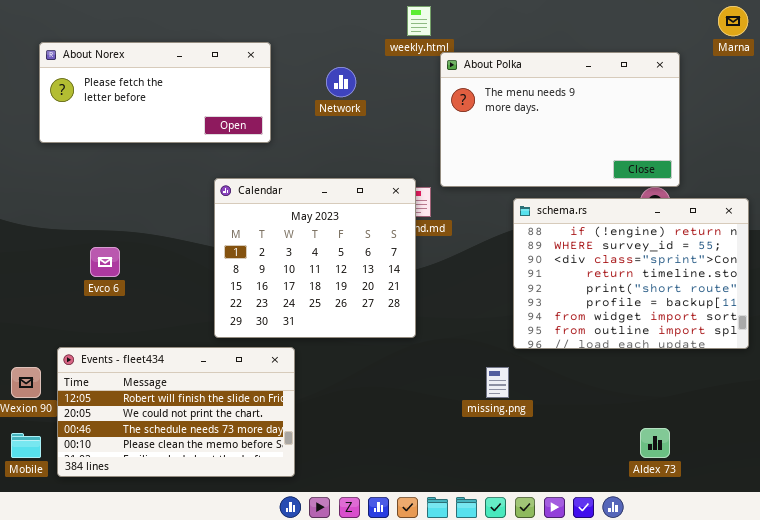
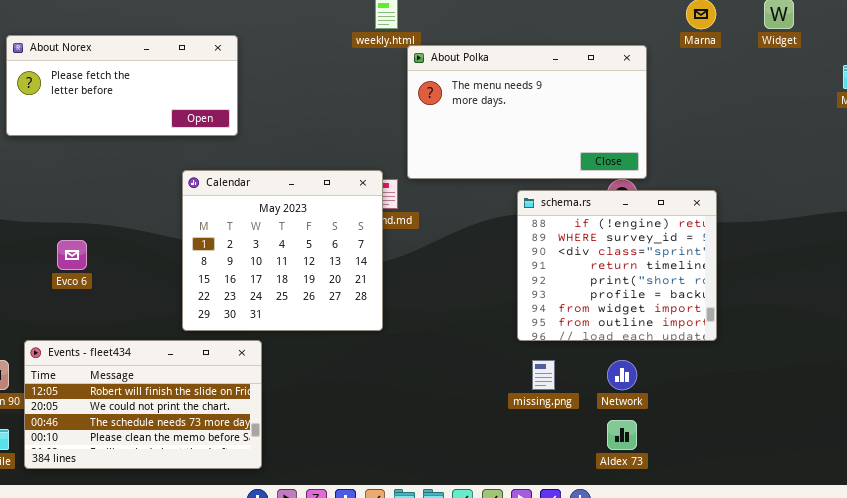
Network: [326,67,356,97] -> [607,360,637,390], moved
schema.rs: [513,198,749,349] -> [517,190,717,341], resized
missing.png: [486,367,509,398] -> [532,360,555,390], moved

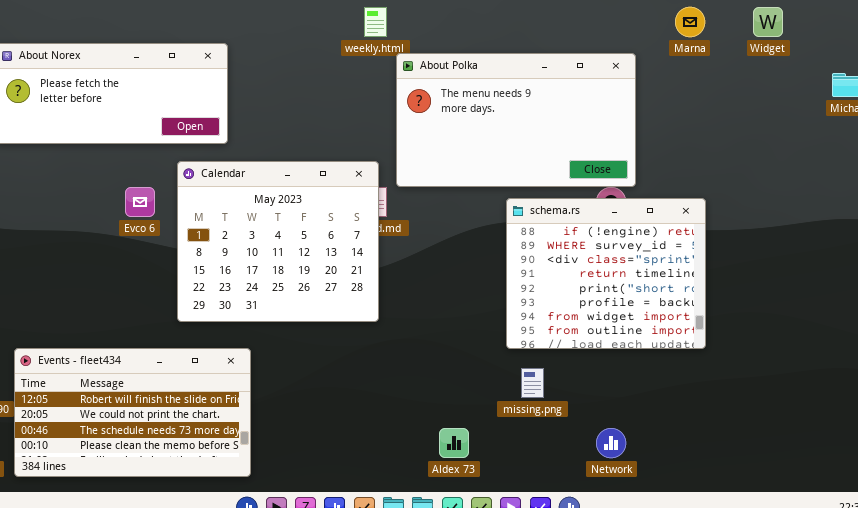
Calendar: [182,170,383,331] -> [177,161,379,322], moved
Evco 6: [57,240,87,270] -> [125,187,155,217], moved
Network: [607,360,637,390] -> [596,428,626,458], moved
Aldex 73: [607,420,637,450] -> [439,428,469,458], moved

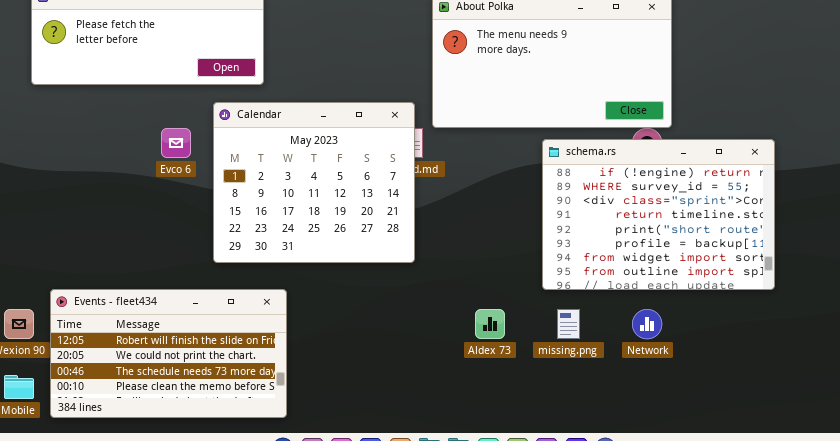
schema.rs: [506,198,706,349] -> [542,139,775,290], resized
Aldex 73: [439,428,469,458] -> [475,309,505,339], moved
Network: [596,428,626,458] -> [632,309,662,339], moved

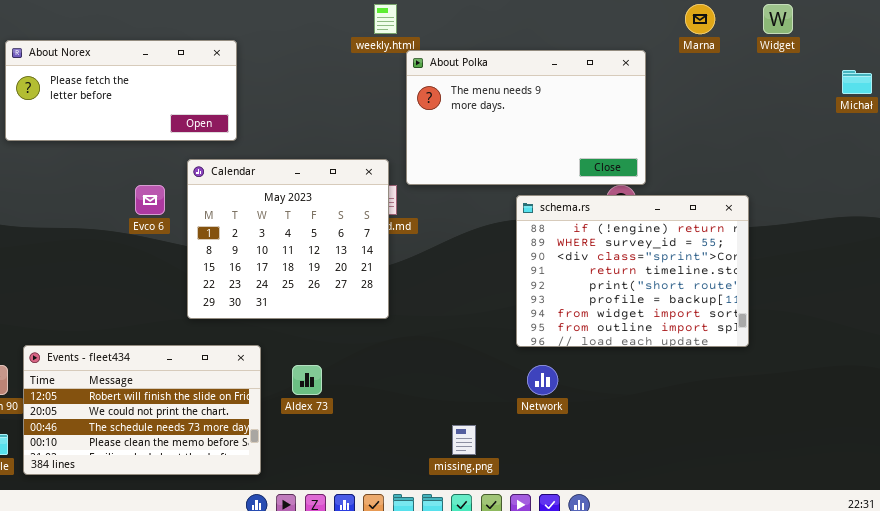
Aldex 73: [475,309,505,339] -> [292,365,322,395], moved
missing.png: [557,309,580,339] -> [452,425,476,455], moved
Network: [632,309,662,339] -> [527,365,558,395], moved

